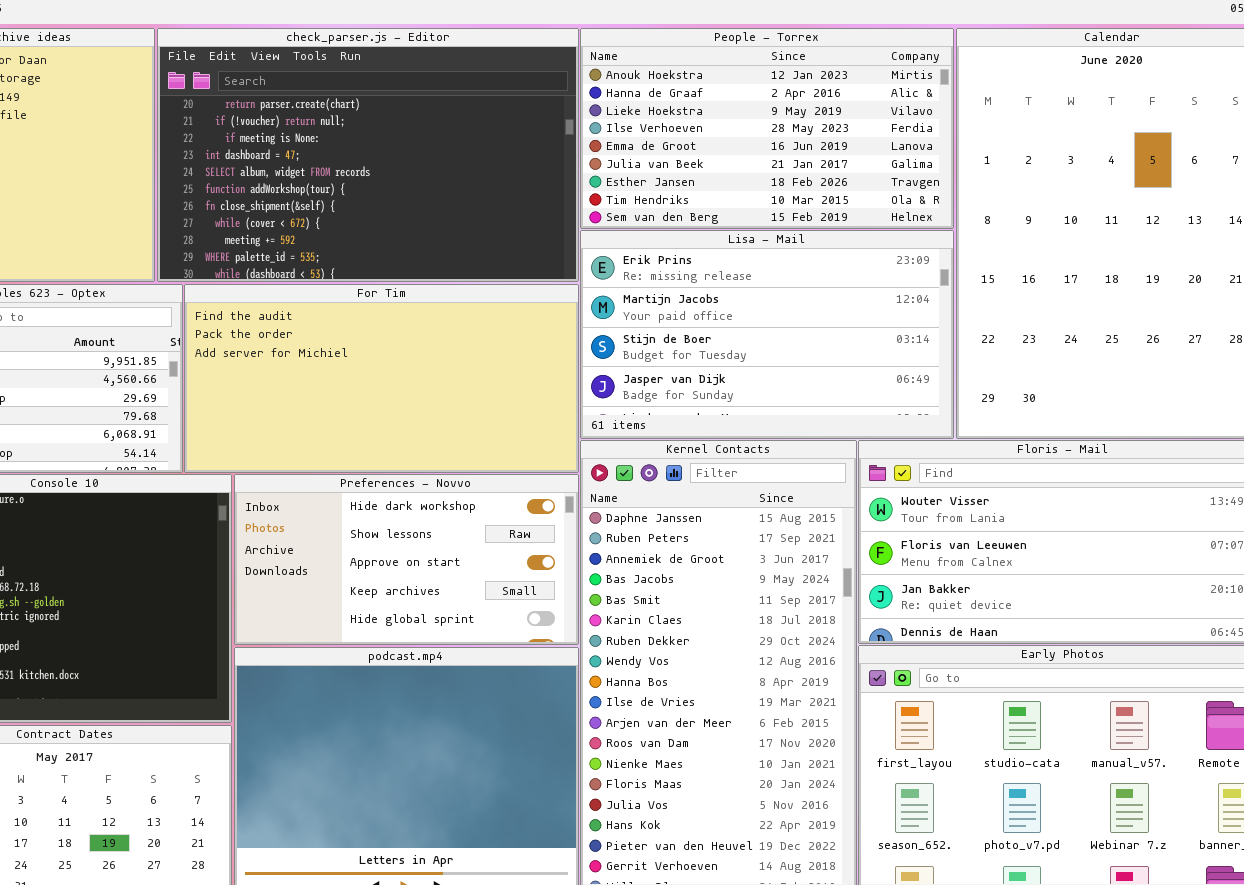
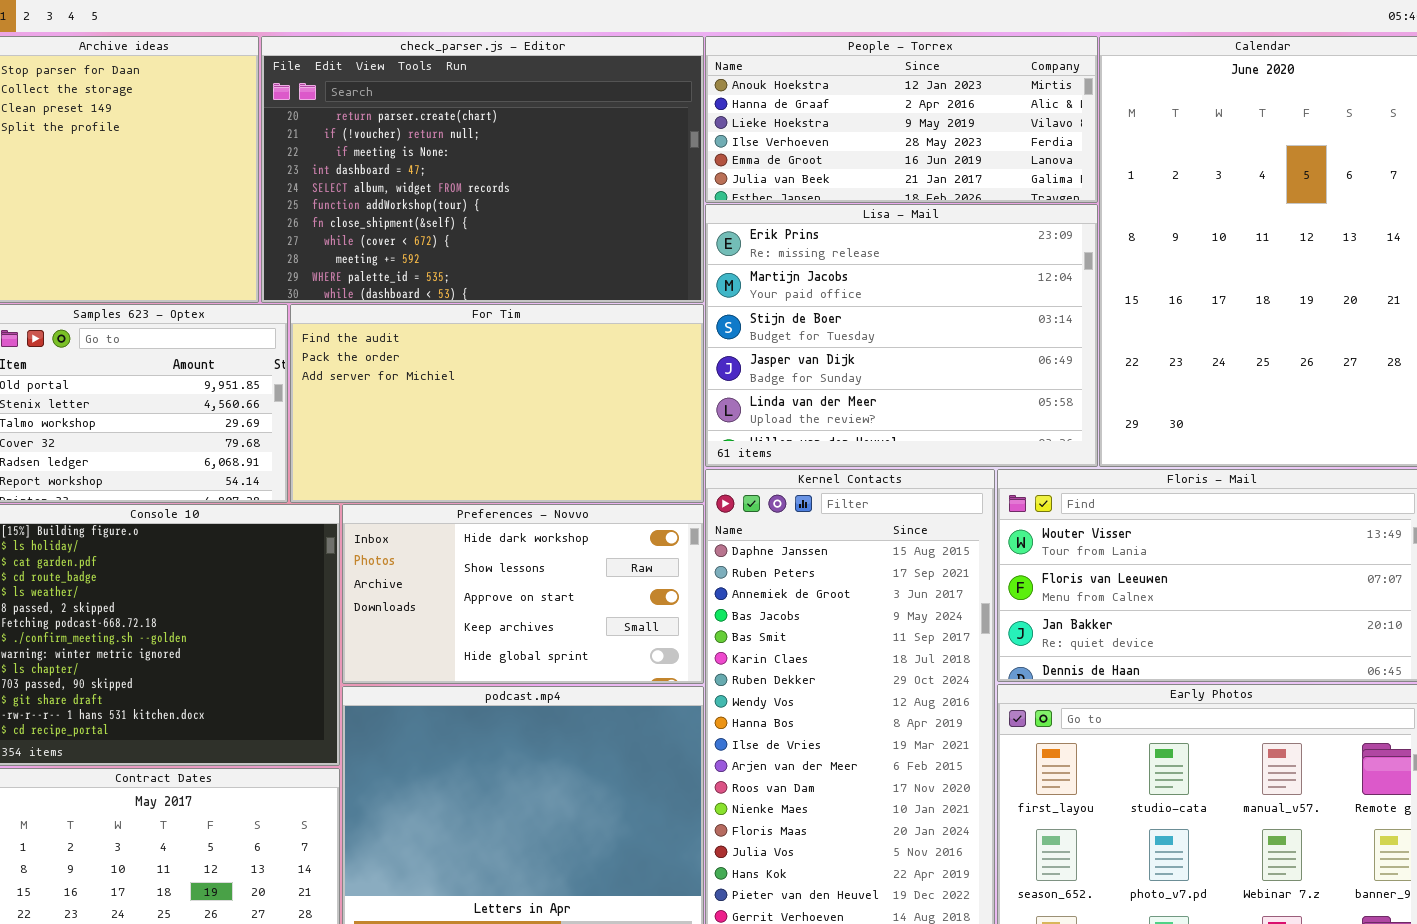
People - Torrex: [580,28,954,229] -> [705,36,1098,203], resized
Lisa - Mail: [580,230,954,439] -> [705,204,1098,467], resized

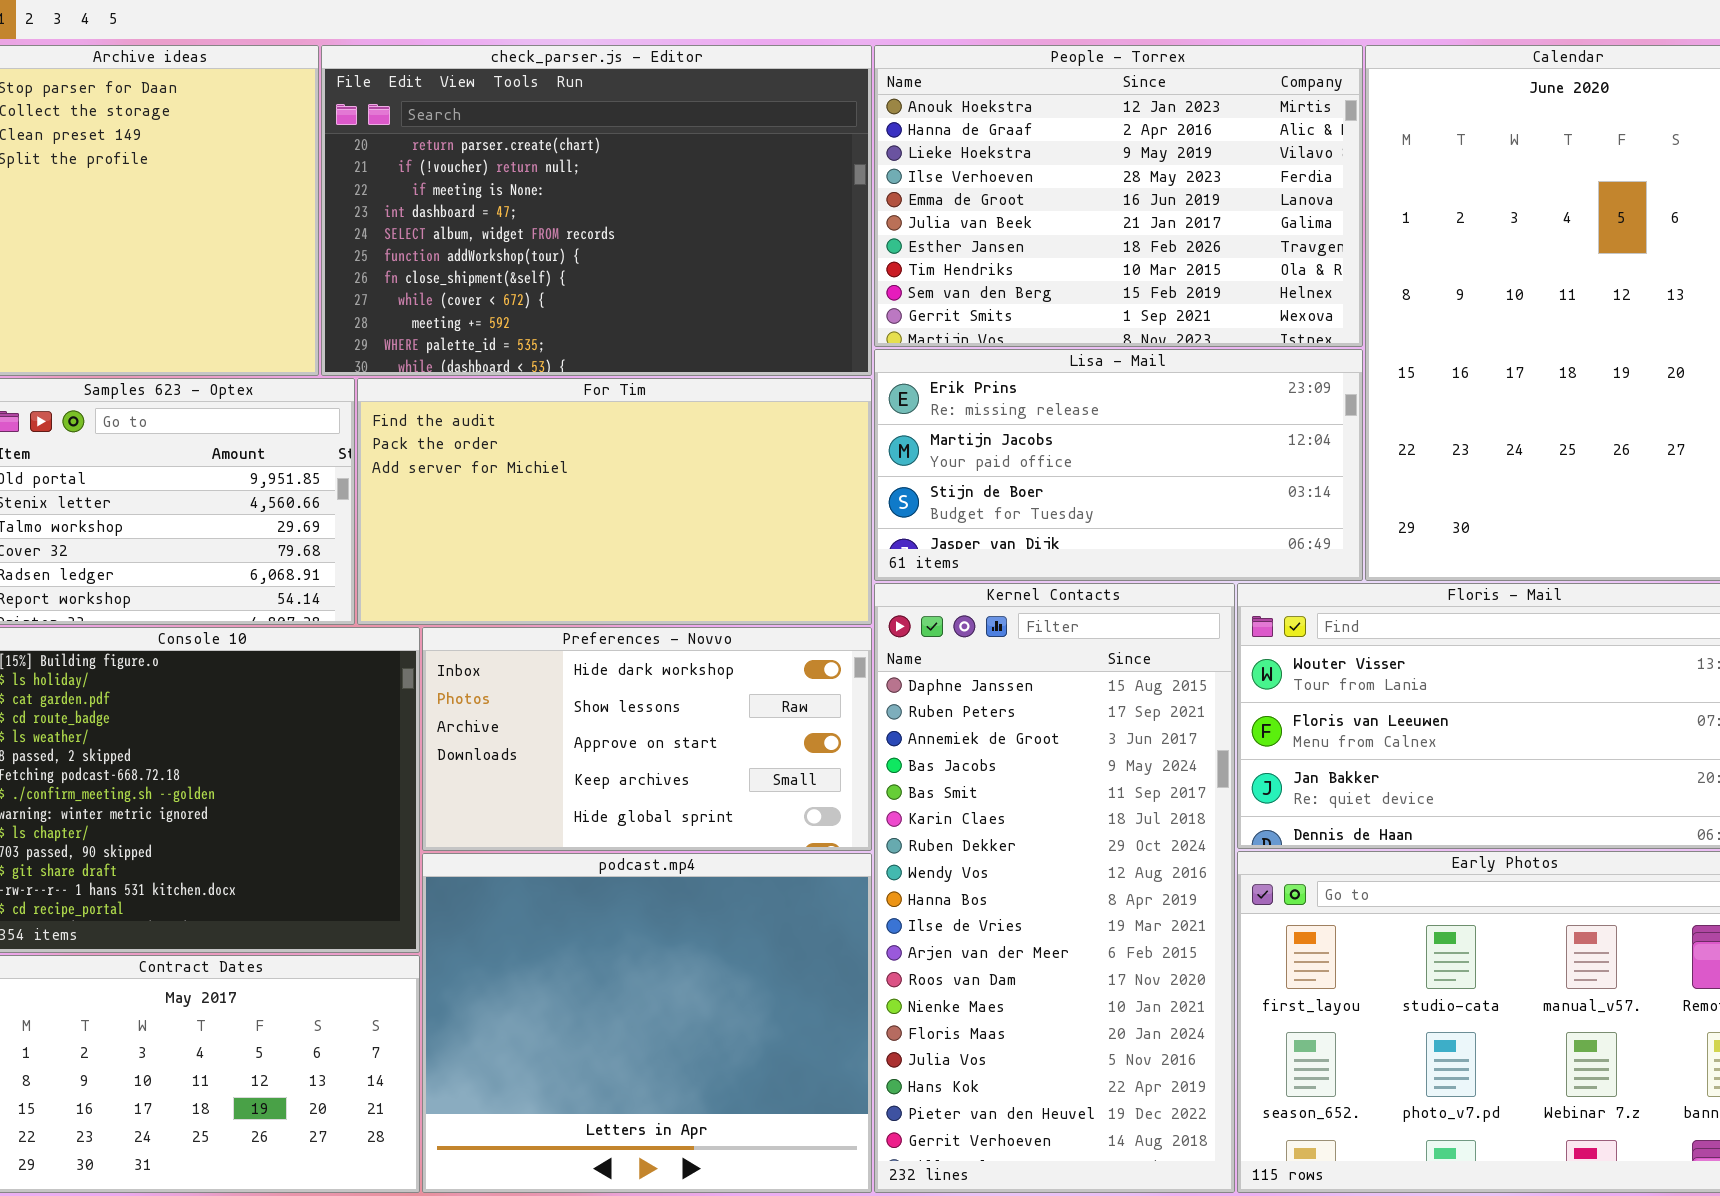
People - Torrex: [705,36,1098,203] -> [874,45,1363,347], resized
Lisa - Mail: [705,204,1098,467] -> [874,349,1363,581], resized

